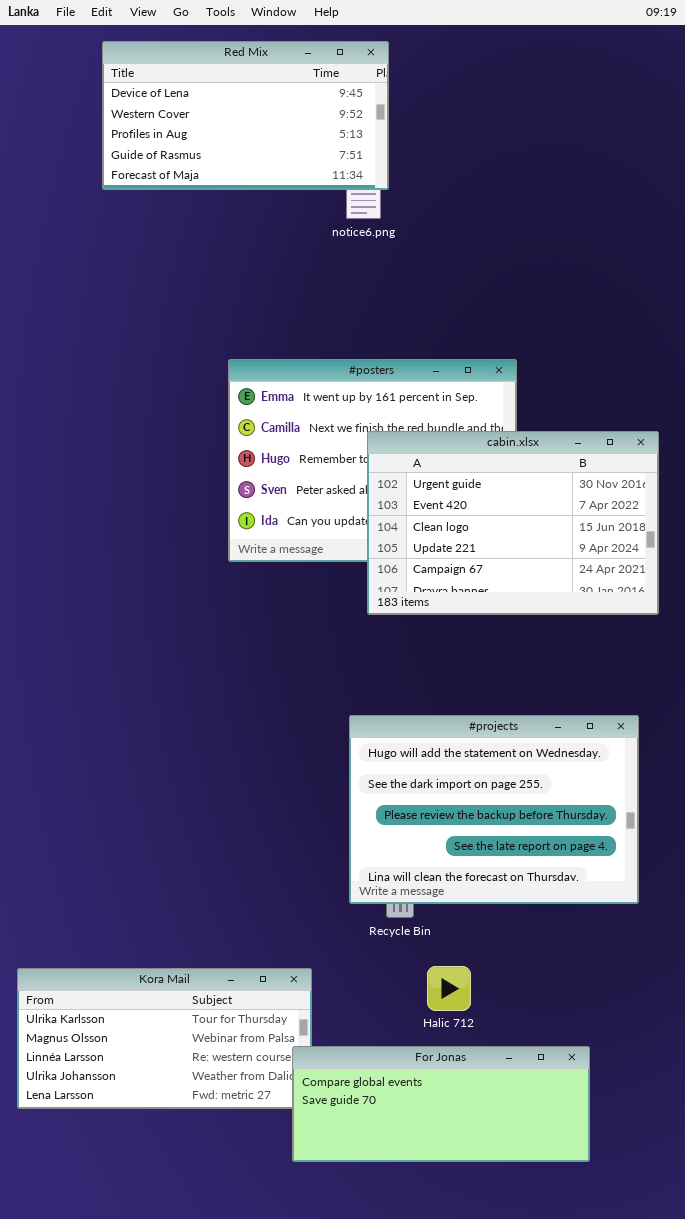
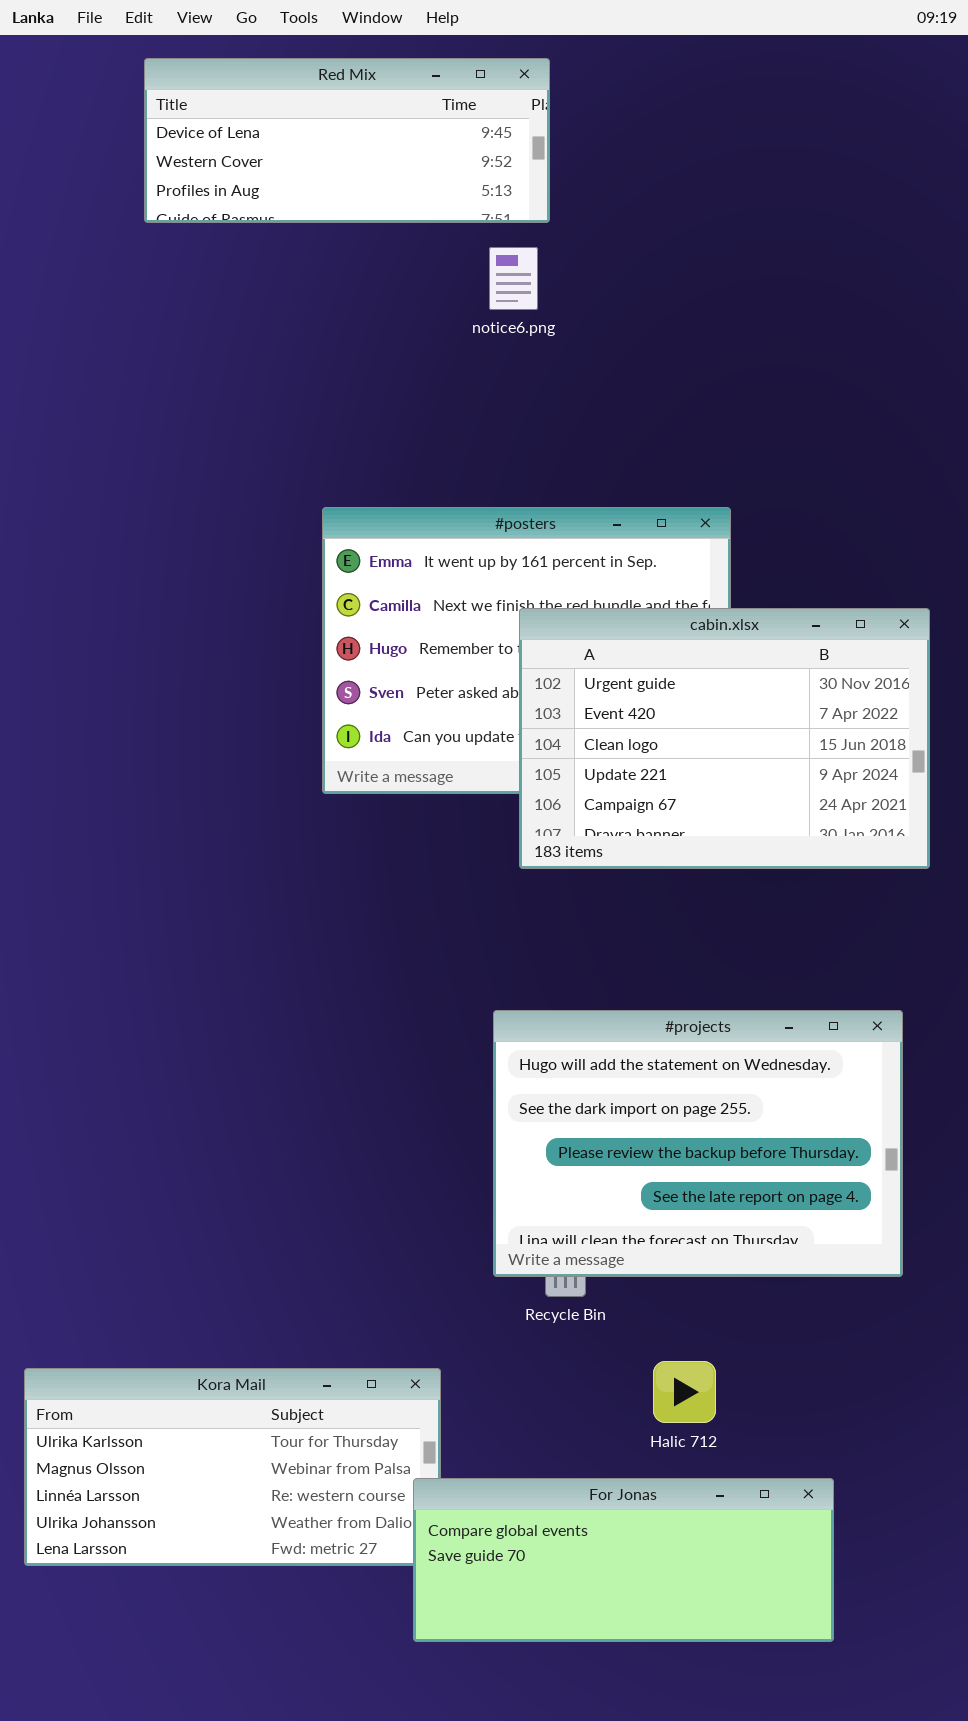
Red Mix: [102,41,389,190] -> [144,58,550,223], resized
Halic 712: [427,966,471,1011] -> [653,1361,716,1423], moved

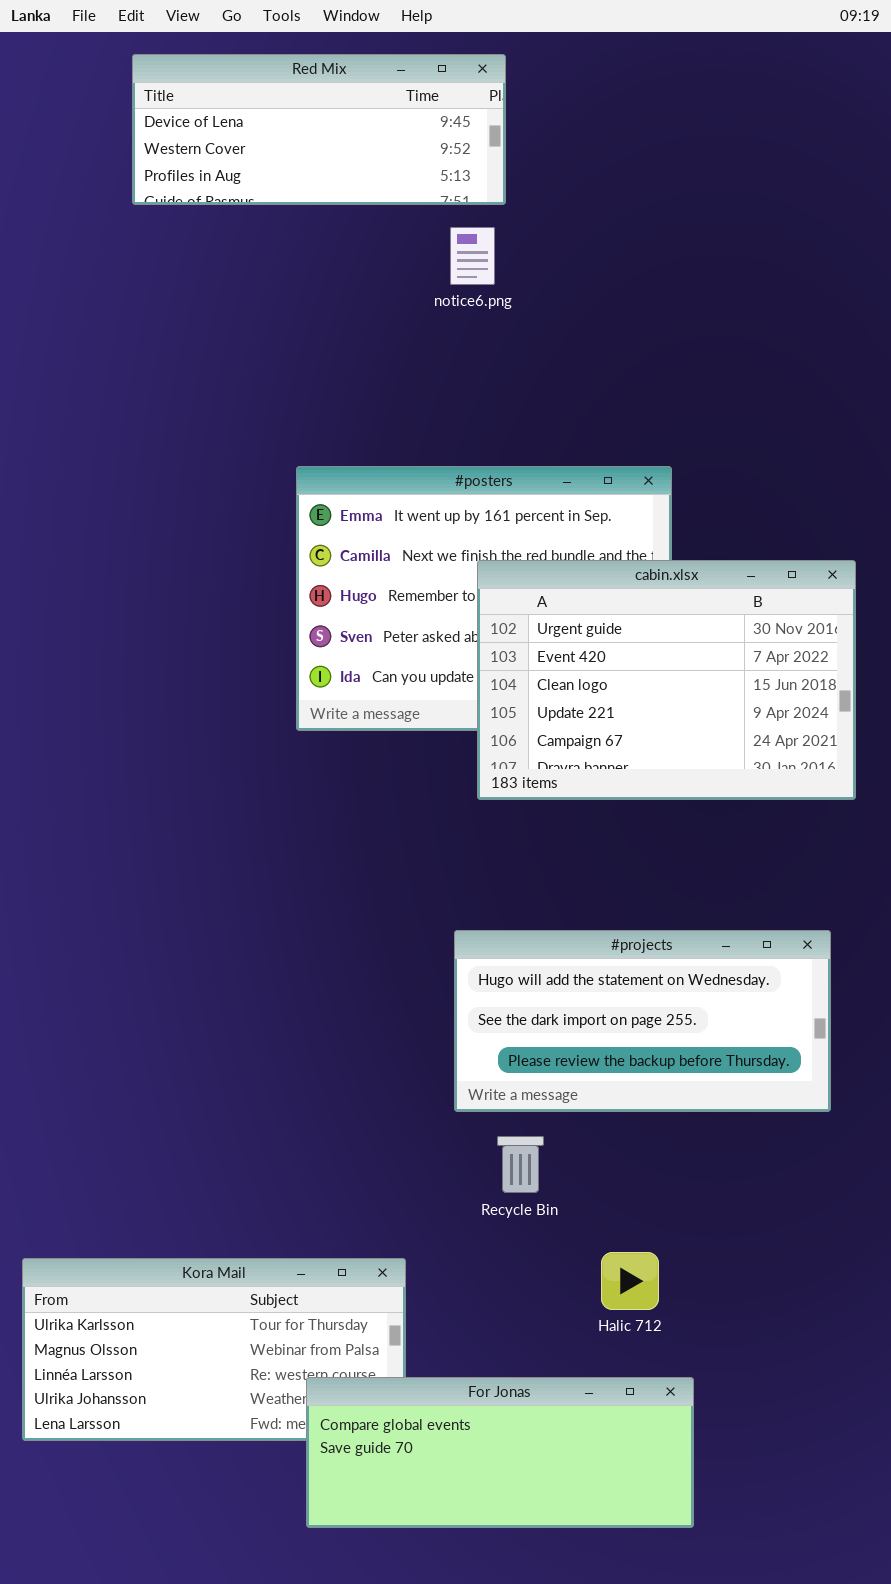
#projects: [493,1010,903,1277] -> [454,930,831,1112], resized
For Jonas: [413,1478,834,1642] -> [306,1377,694,1528], moved

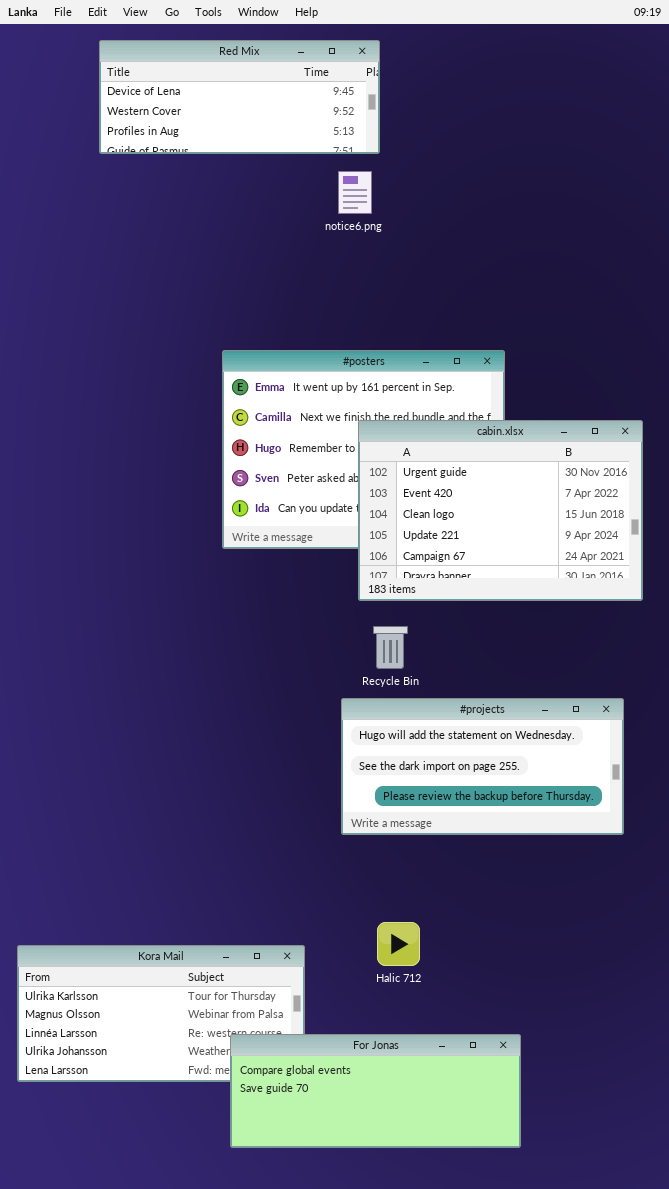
Recycle Bin: [497,1136,544,1193] -> [373,626,408,669], moved
Halic 712: [601,1252,659,1310] -> [377,922,420,966], moved

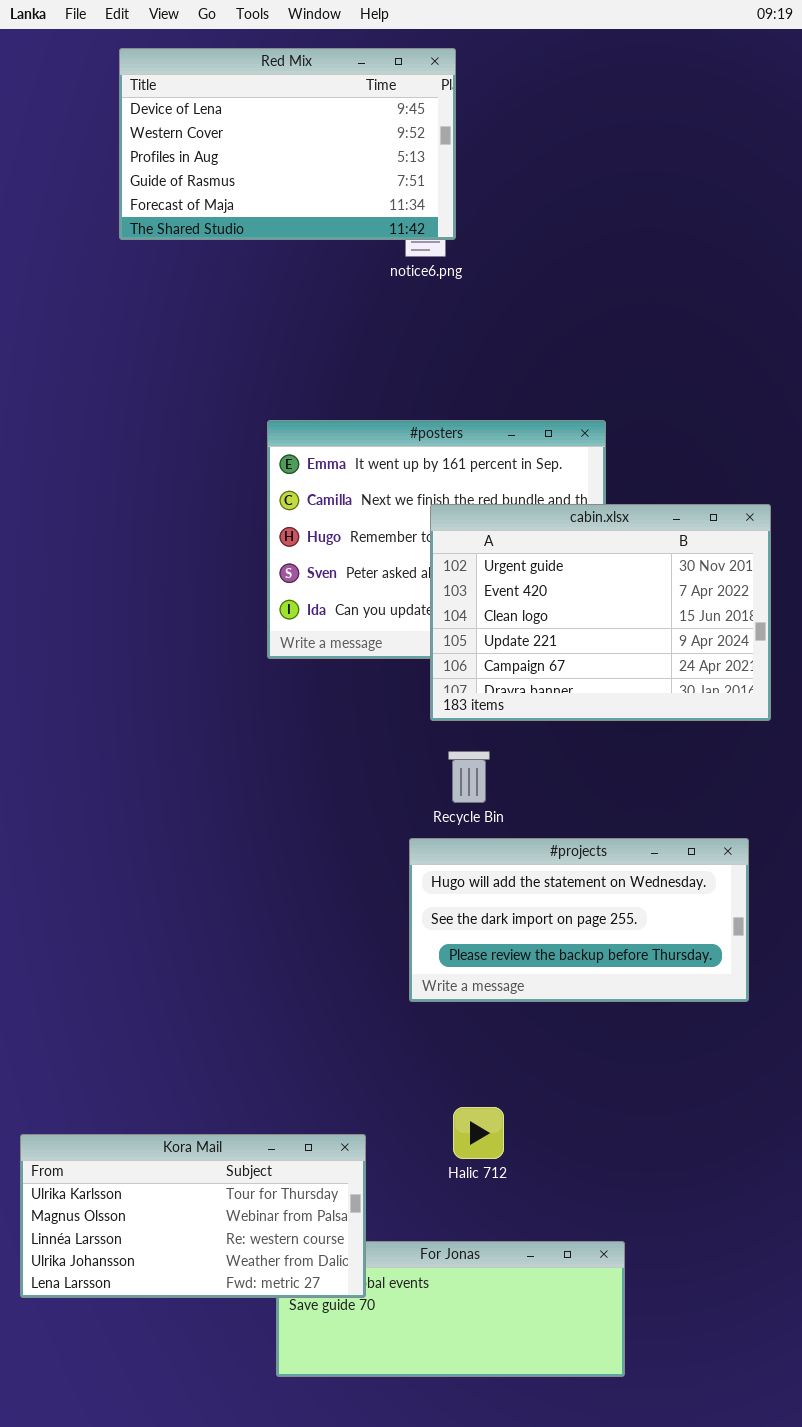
Red Mix: [99,40,380,154] -> [119,48,456,240], resized
Kora Mail: [17,945,305,1082] -> [20,1134,366,1298], raised

